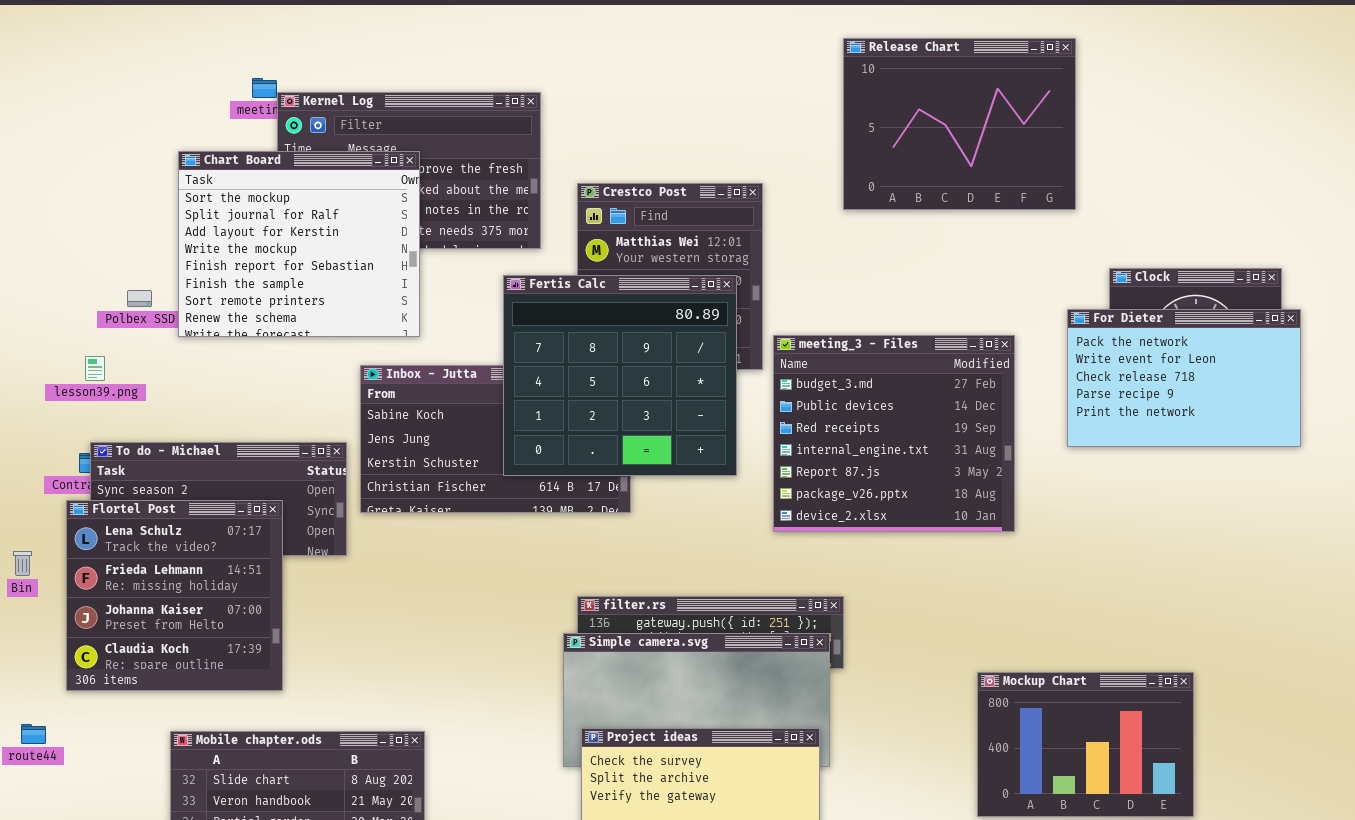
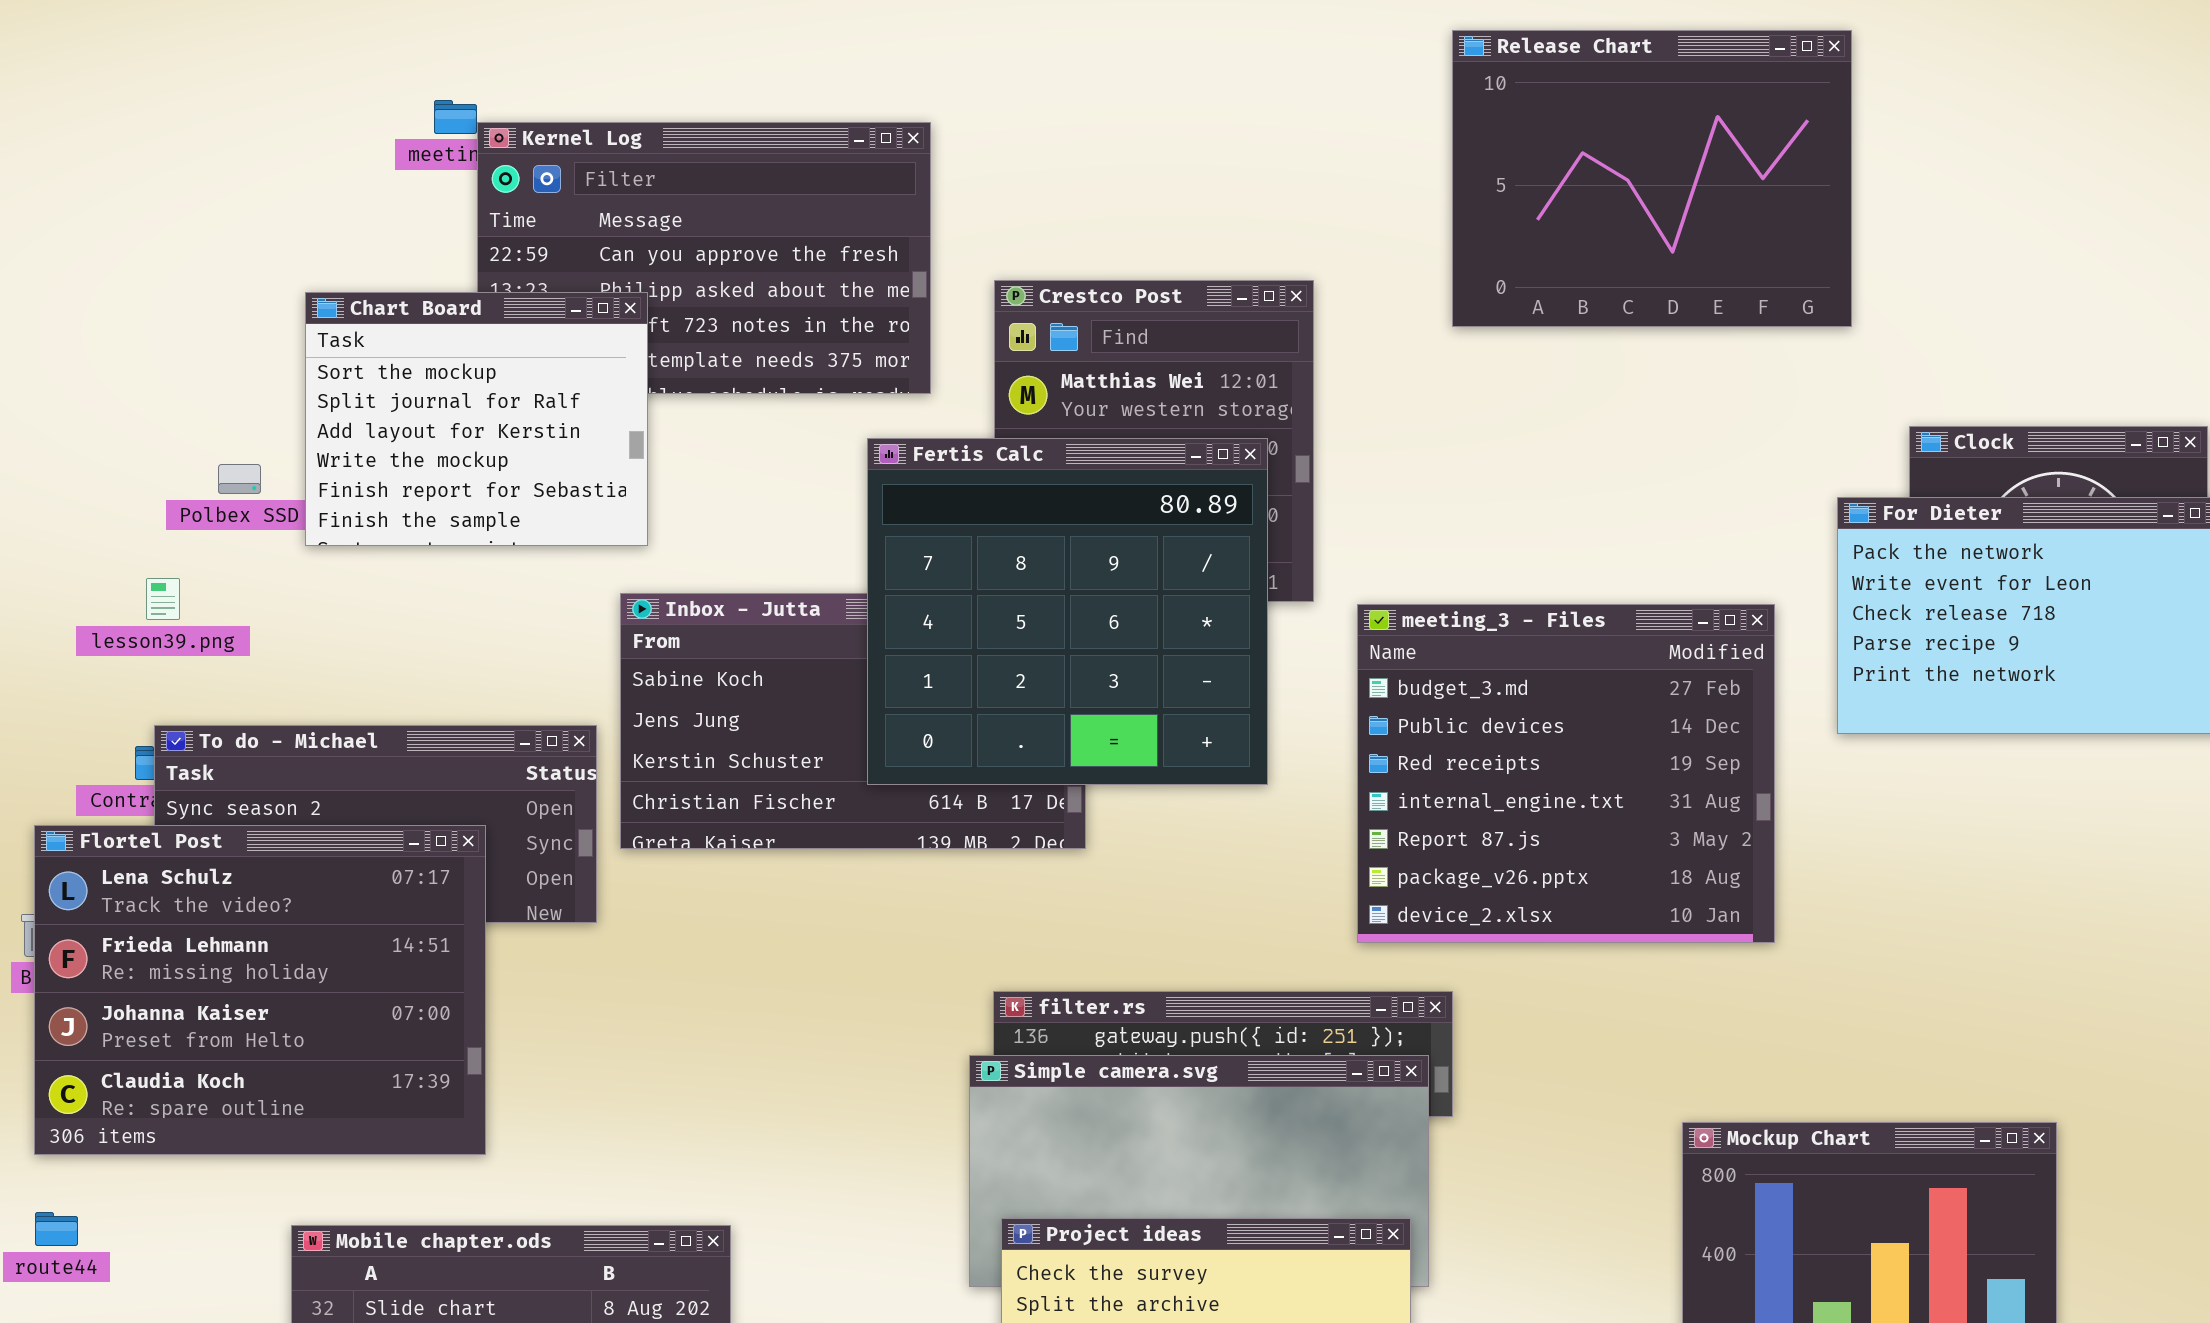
Chart Board: [178,151,420,337] -> [305,292,648,546], resized
meeting_3 - Files: [773,335,1015,532] -> [1357,604,1775,943], moved
Flortel Post: [66,500,283,691] -> [34,825,486,1155], resized

